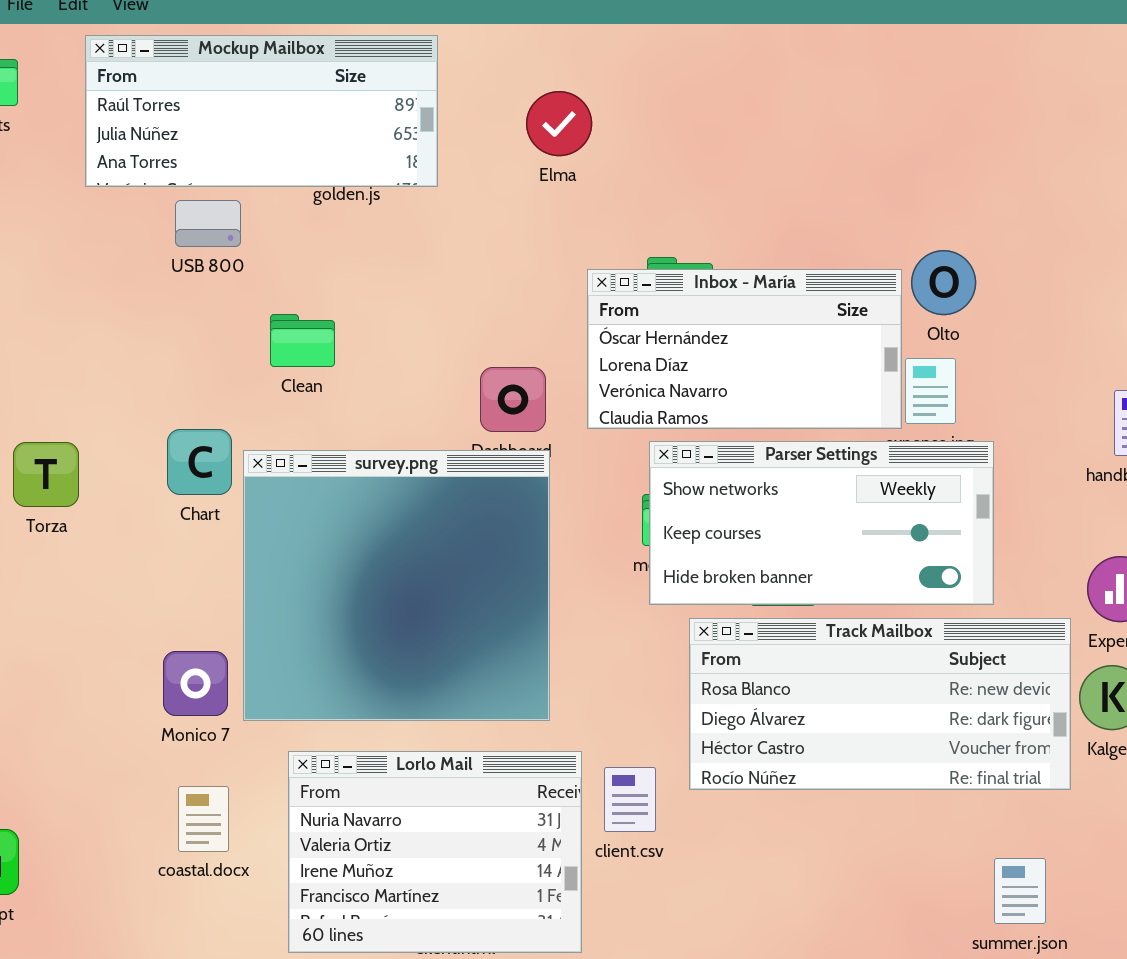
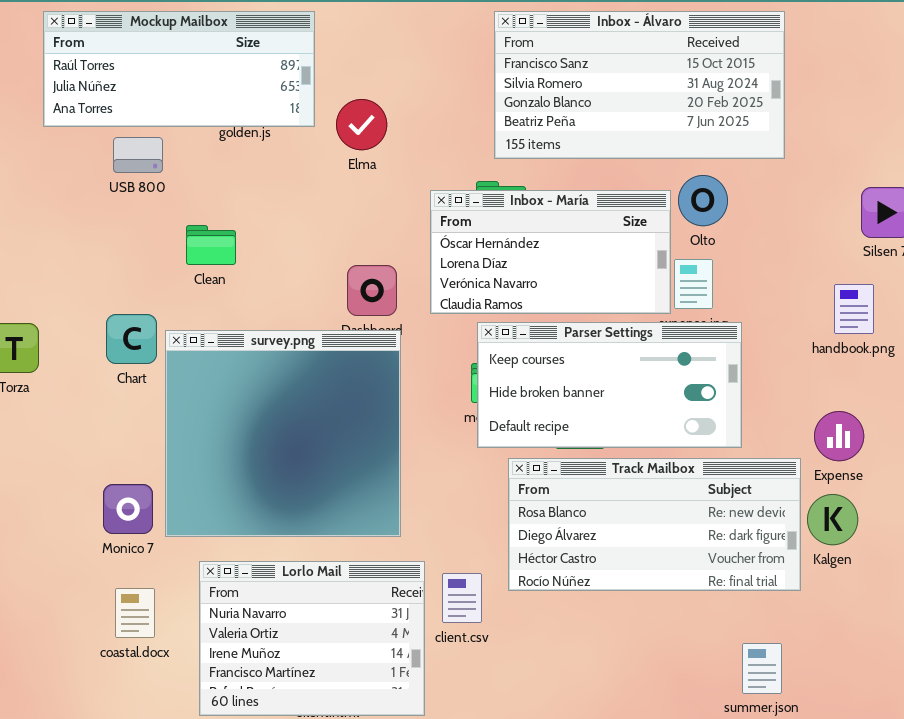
Inbox - Álvaro: none -> [494,11,785,159], opened
Elma: [526,91,592,156] -> [336,99,387,150], moved
Parser Settings: [649,441,994,605] -> [477,322,742,448], scrolled down 1 row

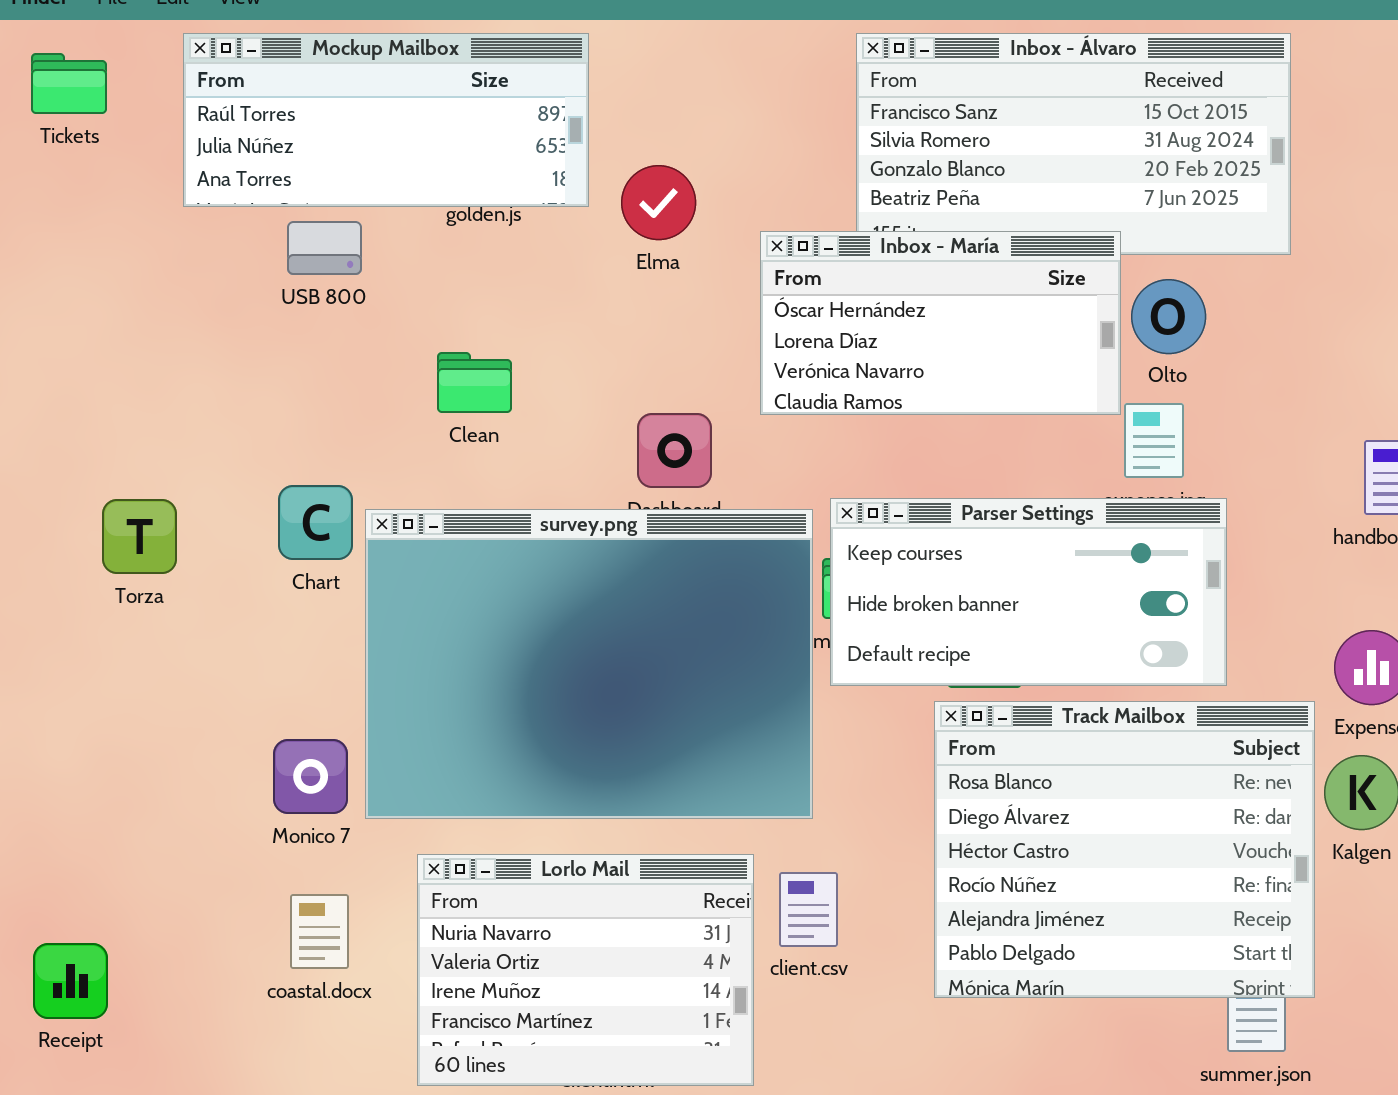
Inbox - María: [430,190,671,314] -> [760,231,1121,415], moved
Clean: [186,225,236,265] -> [437,352,512,413], moved
survey.png: [165,330,401,537] -> [365,509,813,819], resized
Track Mailbox: [508,458,801,591] -> [934,701,1315,998], resized

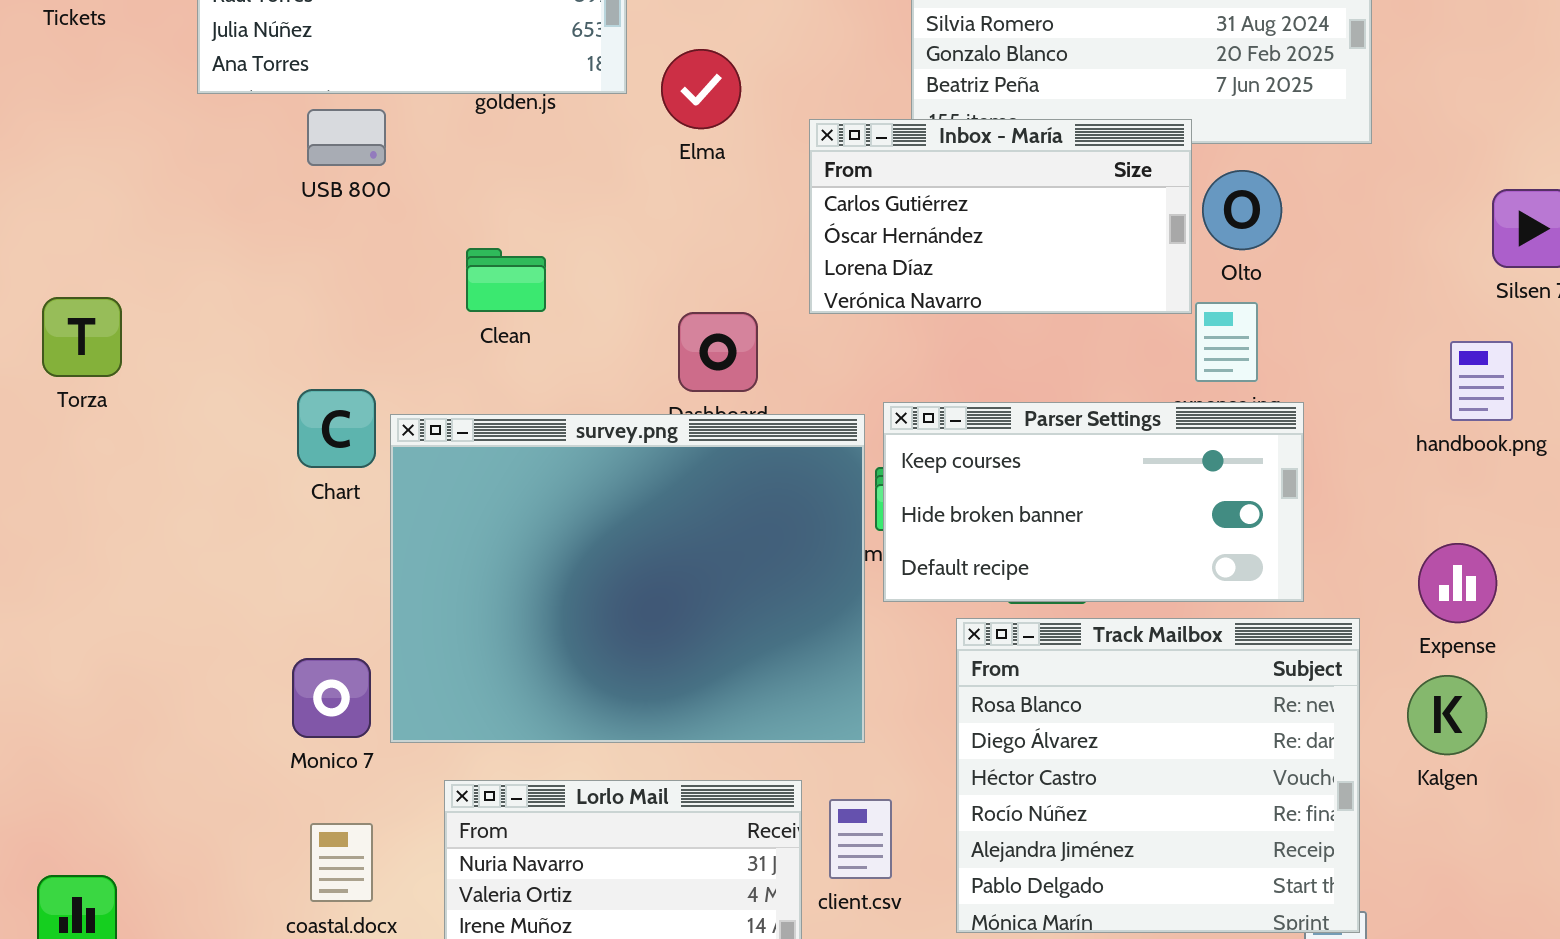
Inbox - María: [760,231,1121,415] -> [809,119,1192,314], scrolled up 1 row
Torza: [102,499,177,574] -> [42,297,122,377], moved
Track Mailbox: [934,701,1315,998] -> [956,618,1360,933], moved

